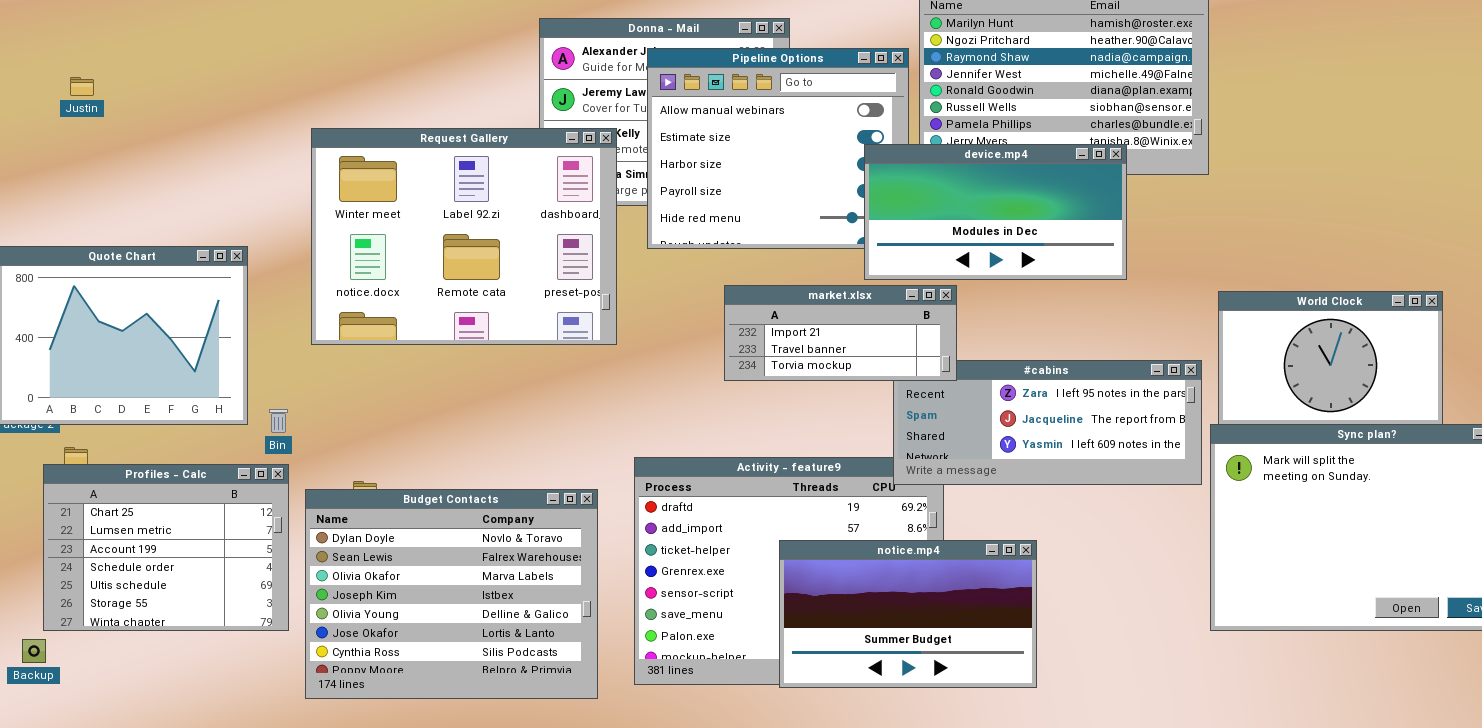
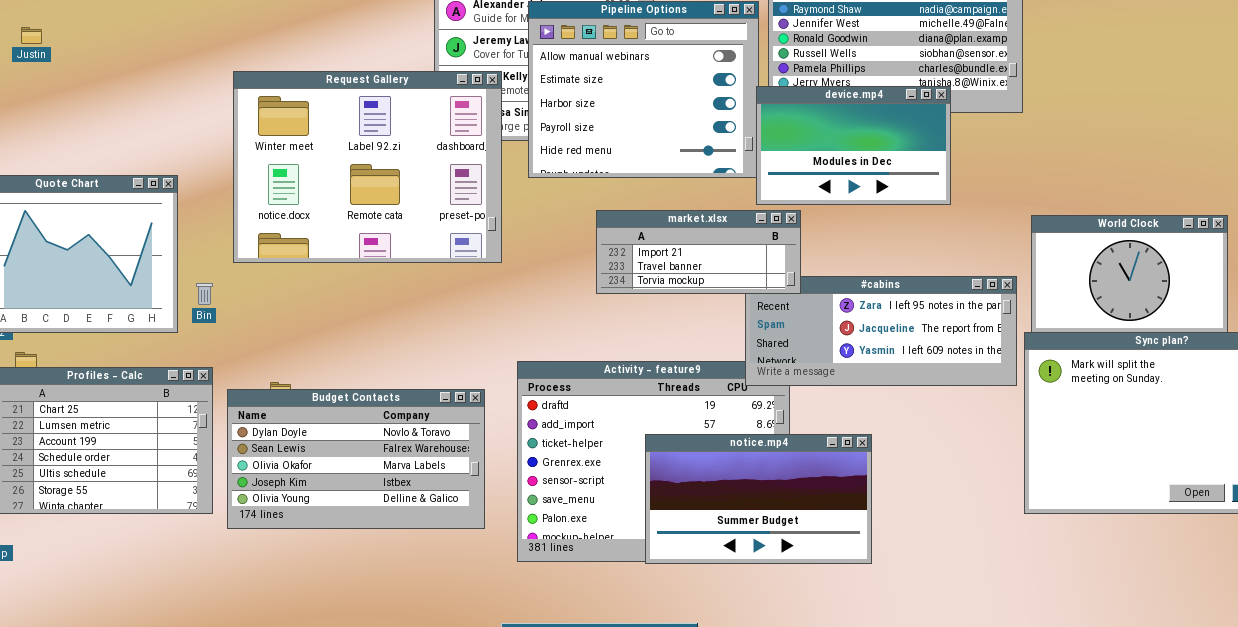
device.mp4: [864,144,1127,280] -> [756,86,951,205], resized
Bin: [269,409,288,433] -> [196,283,213,305], moved
Budget Contacts: [305,489,598,699] -> [227,389,485,529], resized

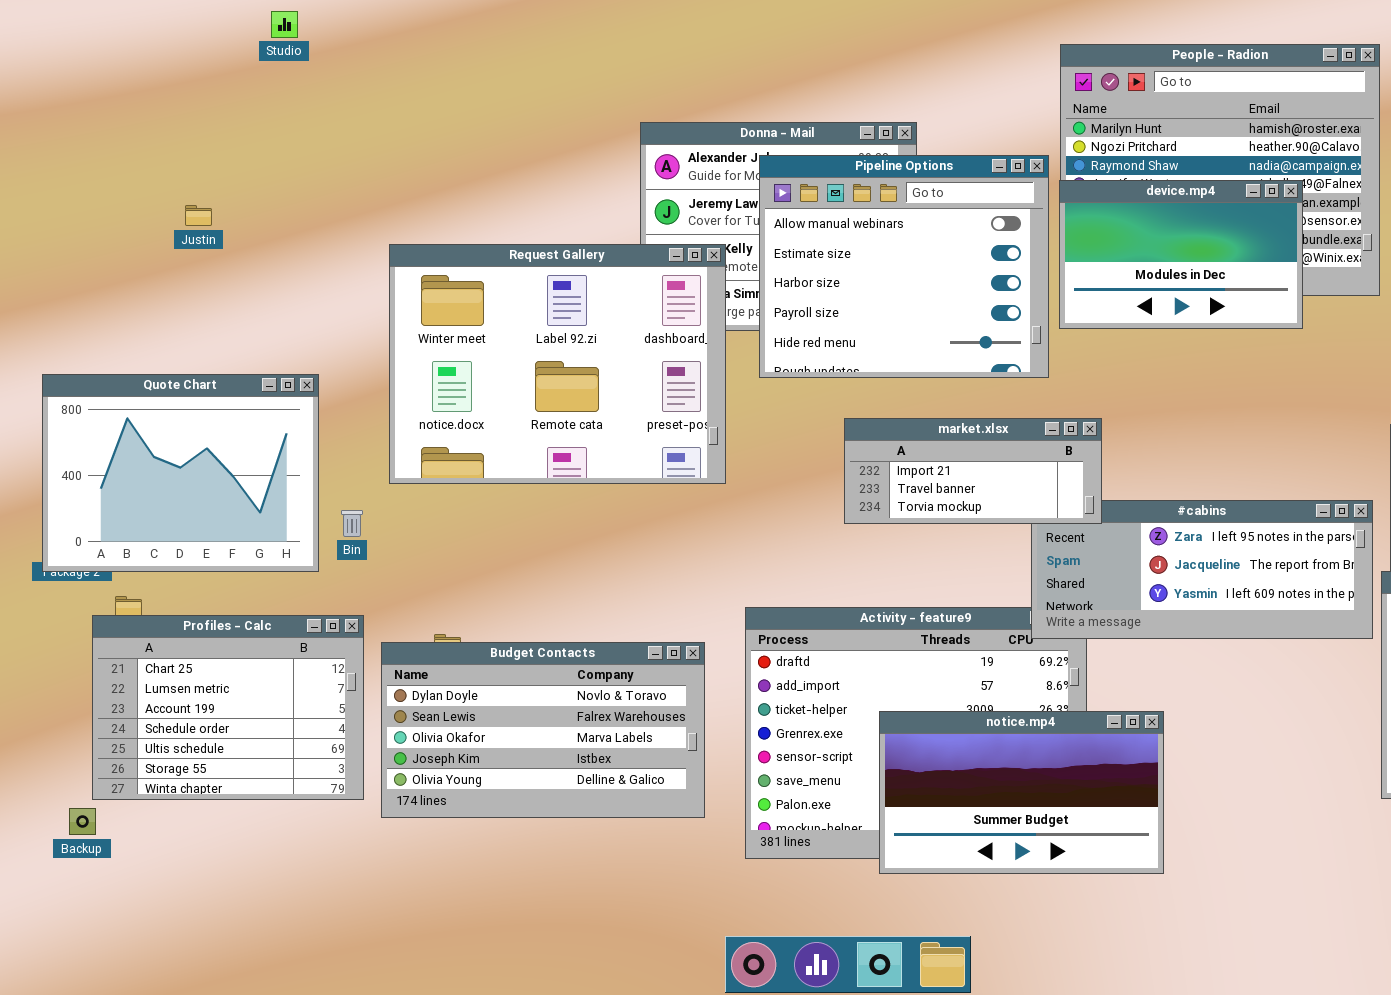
Justin: [21,27,42,44] -> [185,205,212,226], moved
device.mp4: [756,86,951,205] -> [1059,180,1303,329], moved
notice.mp4: [645,434,872,564] -> [879,711,1164,874], moved

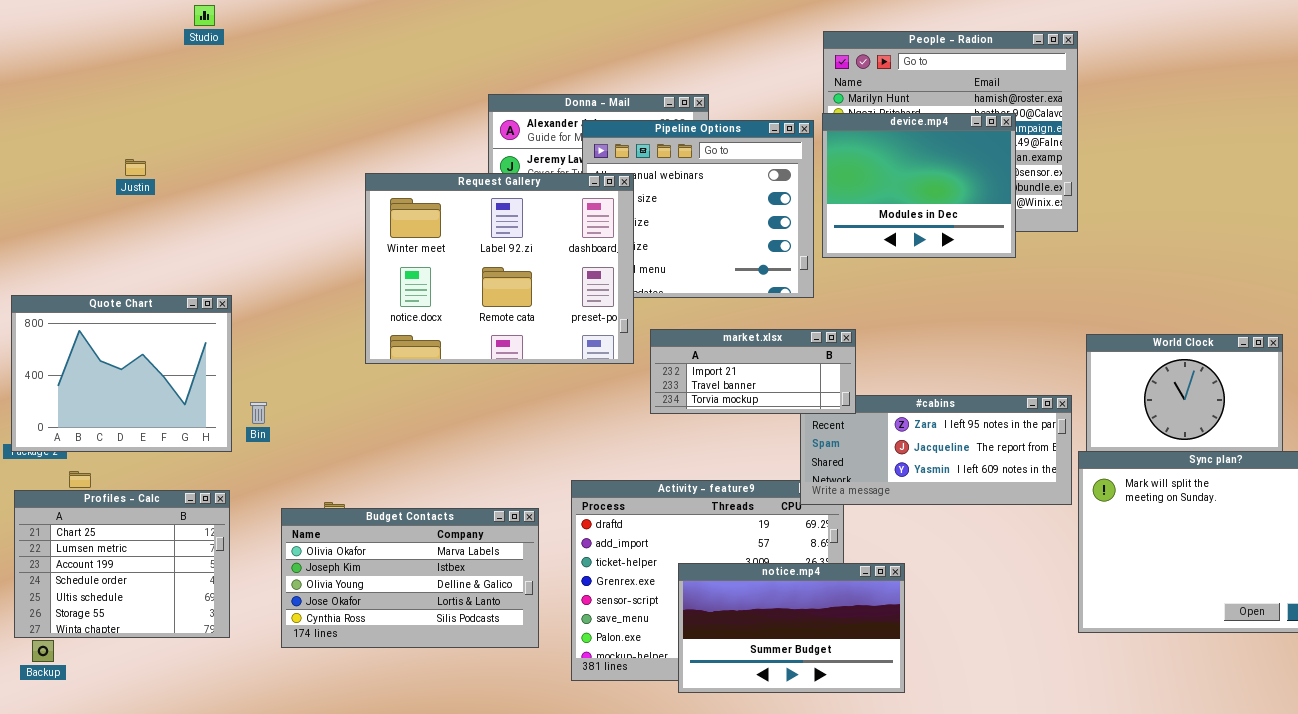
device.mp4: [1059,180,1303,329] -> [822,113,1016,258], resized
Request Gallery: [389,244,726,484] -> [365,173,634,364], moved
Profiles - Calc: [92,615,364,800] -> [14,490,230,638], moved
Budget Contacts: [381,642,705,818] -> [281,508,539,648], scrolled down 2 rows

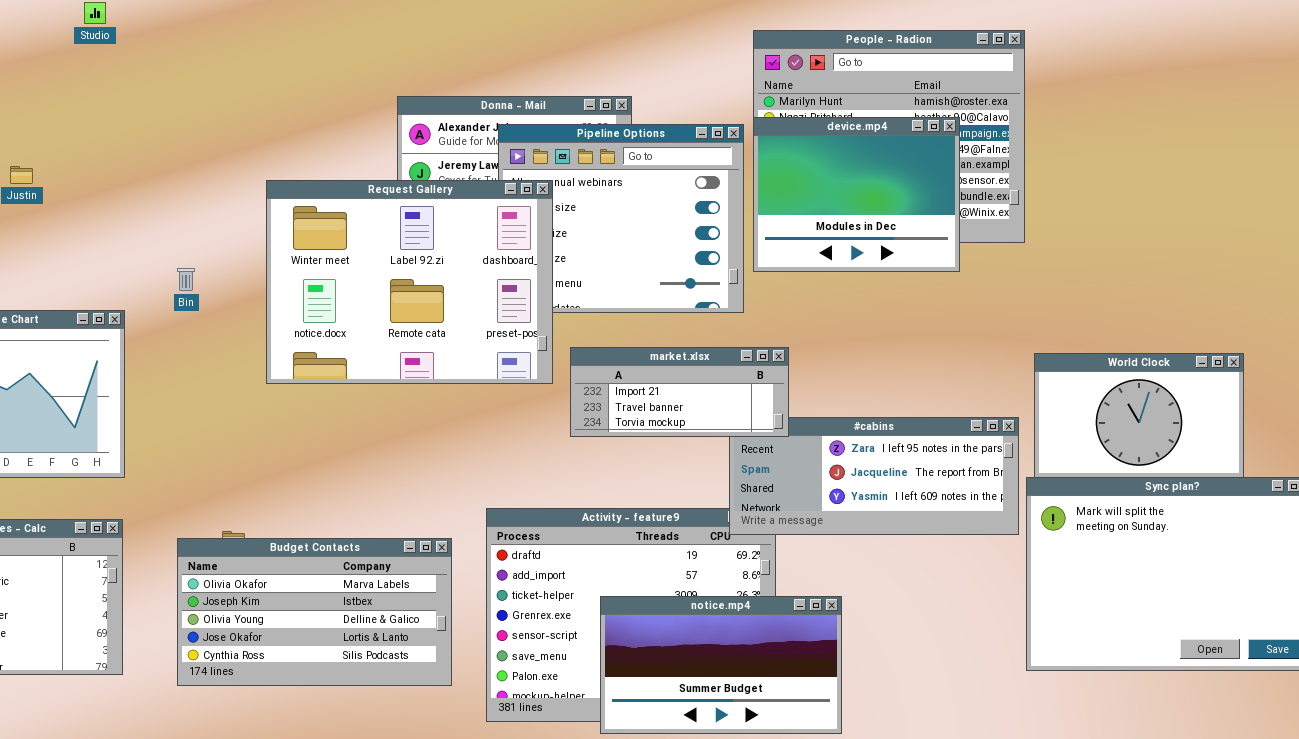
Bin: [250,402,267,424] -> [177,268,195,291], moved

